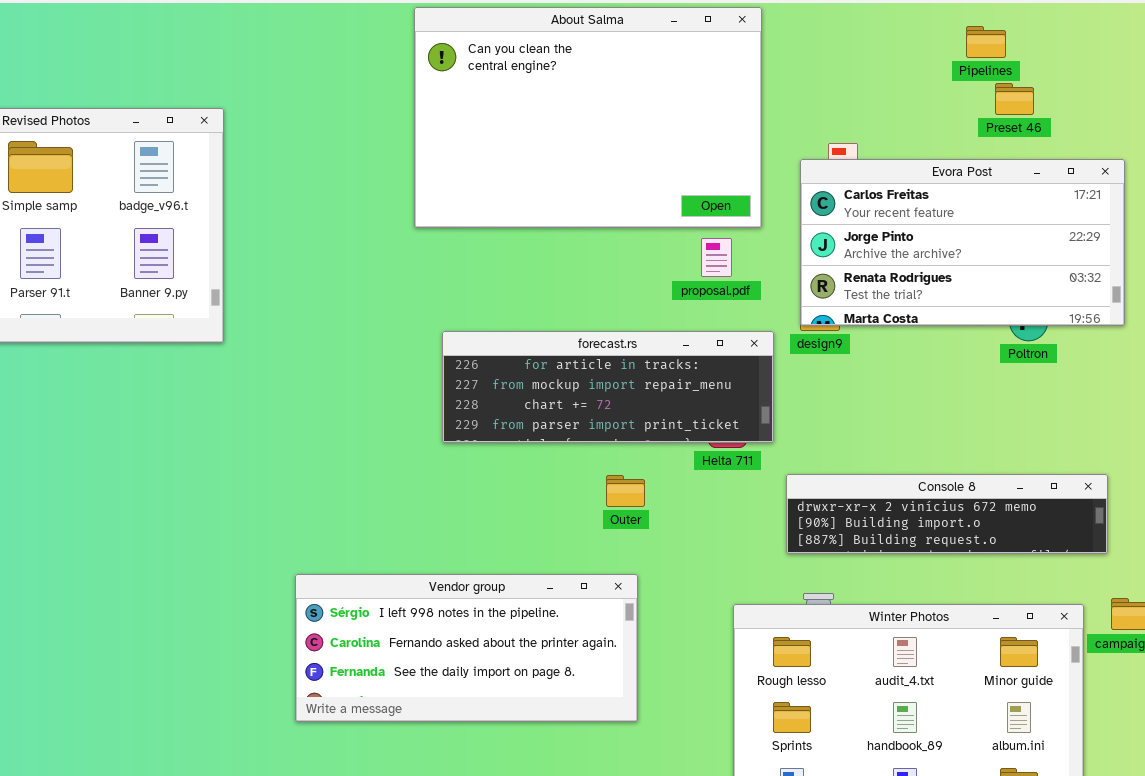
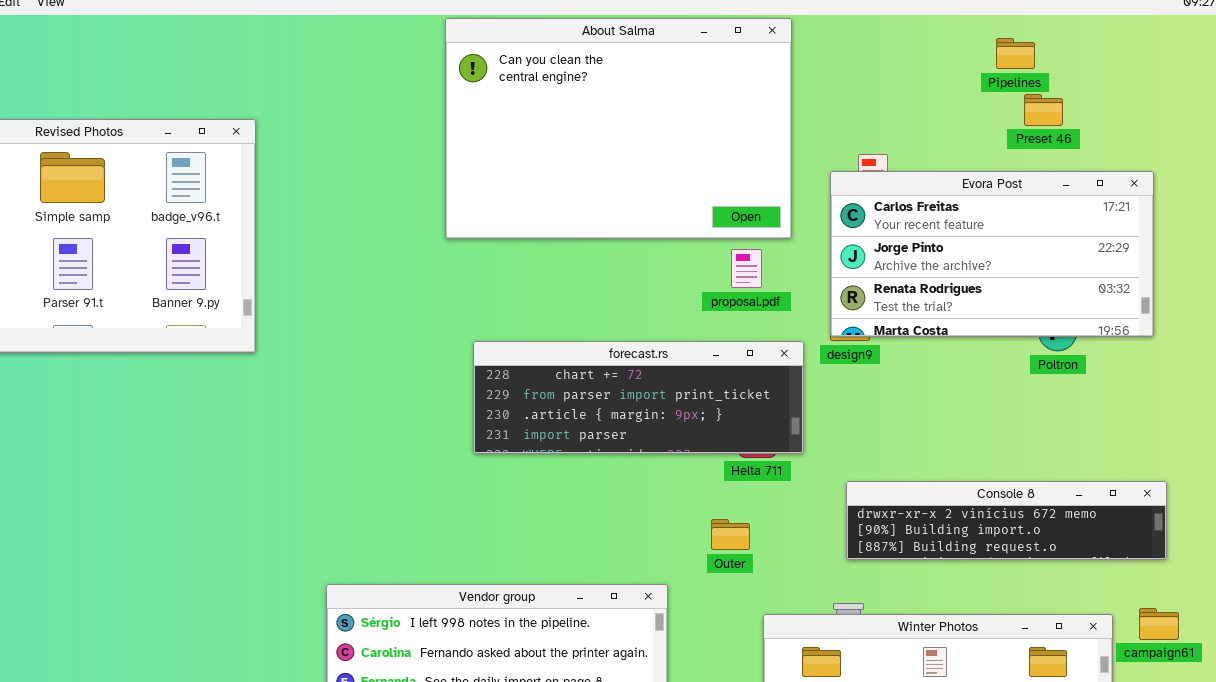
forecast.rs: [442,331,774,443] -> [473,341,804,454], scrolled down 2 rows
Console 8: [786,474,1108,554] -> [846,481,1167,560], moved
Outer: [606,475,645,507] -> [711,519,750,550], moved

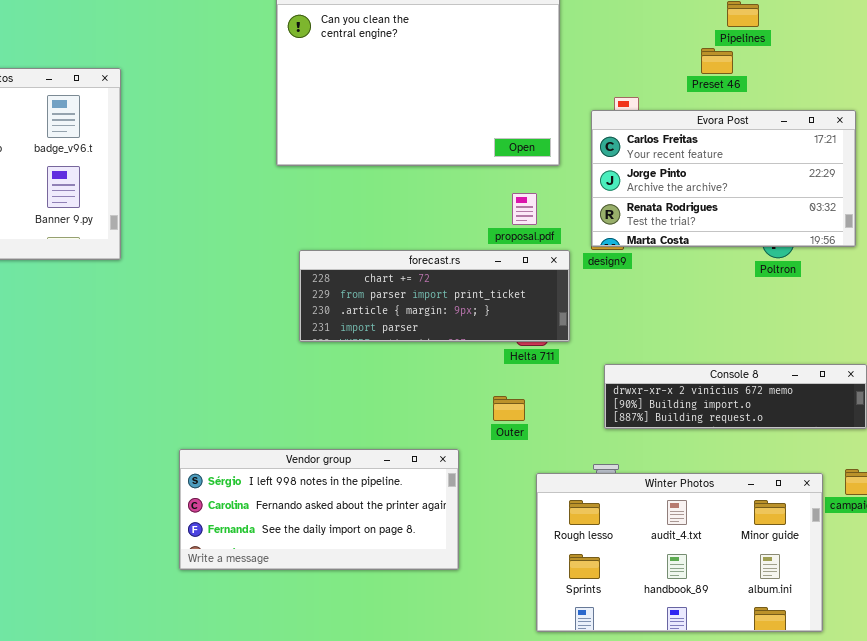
Preset 46: [1024,94,1063,126] -> [701,48,733,74], moved
proposal.pdf: [731,249,762,288] -> [512,193,537,225], moved

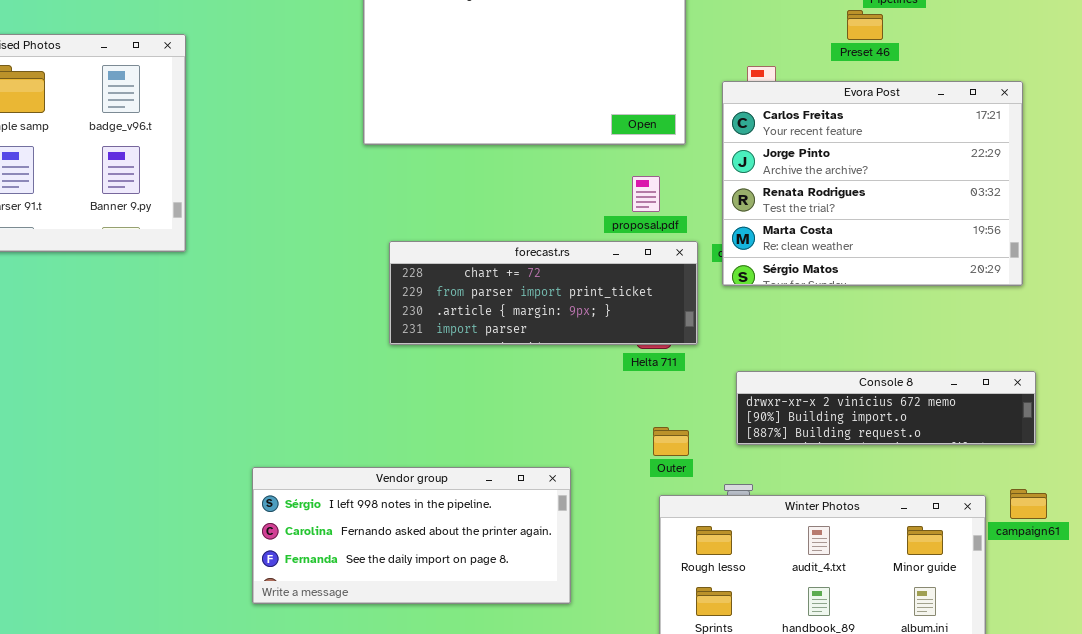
Evora Post: [591,110,856,247] -> [722,81,1023,286], resized
Outer: [493,396,525,421] -> [653,427,689,456], moved

